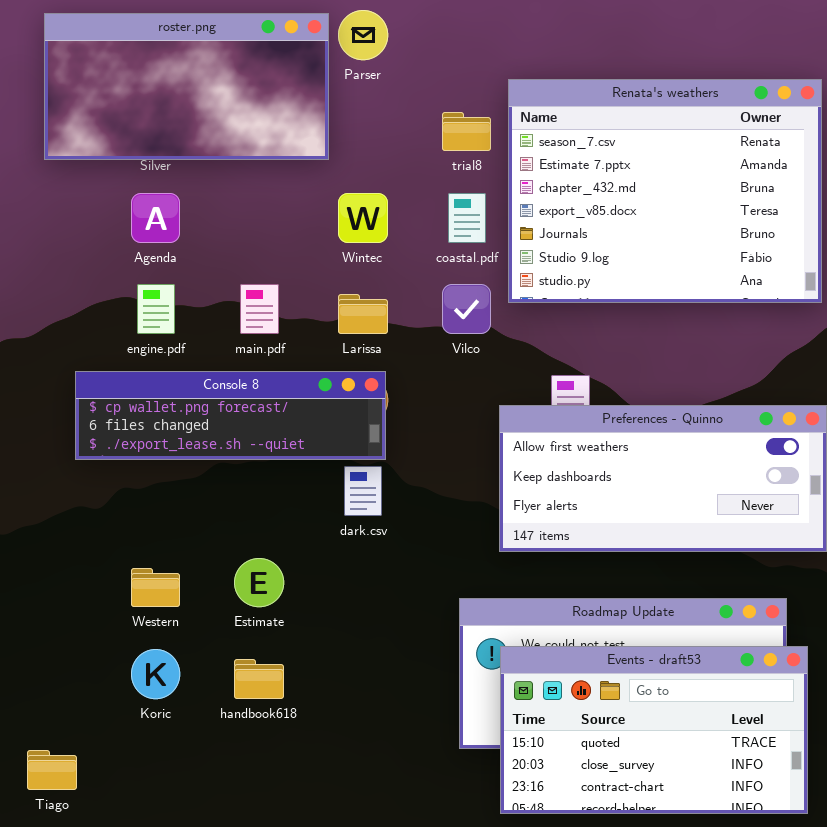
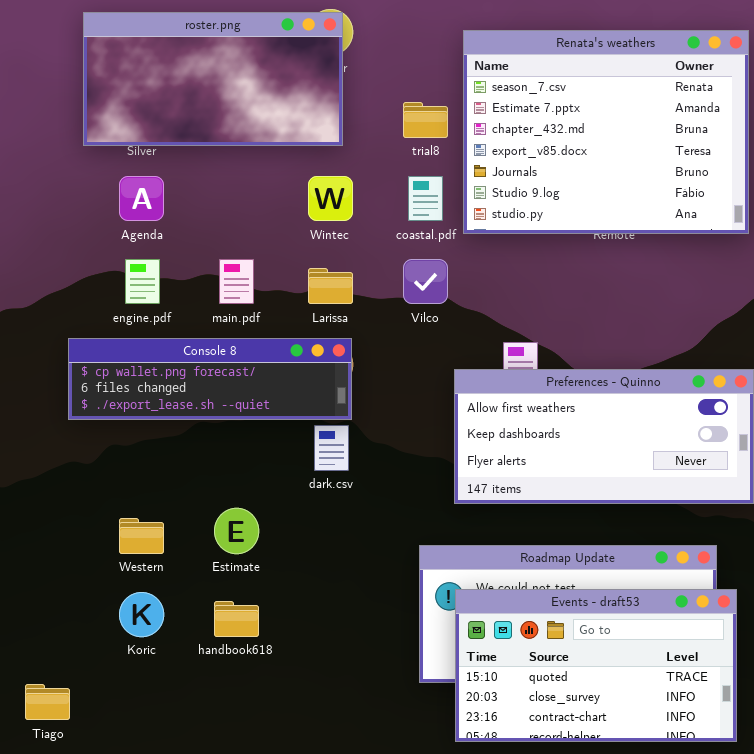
roster.png: [44,13,329,160] -> [83,12,343,146], moved
Renata's weathers: [508,79,822,303] -> [463,30,749,234], moved

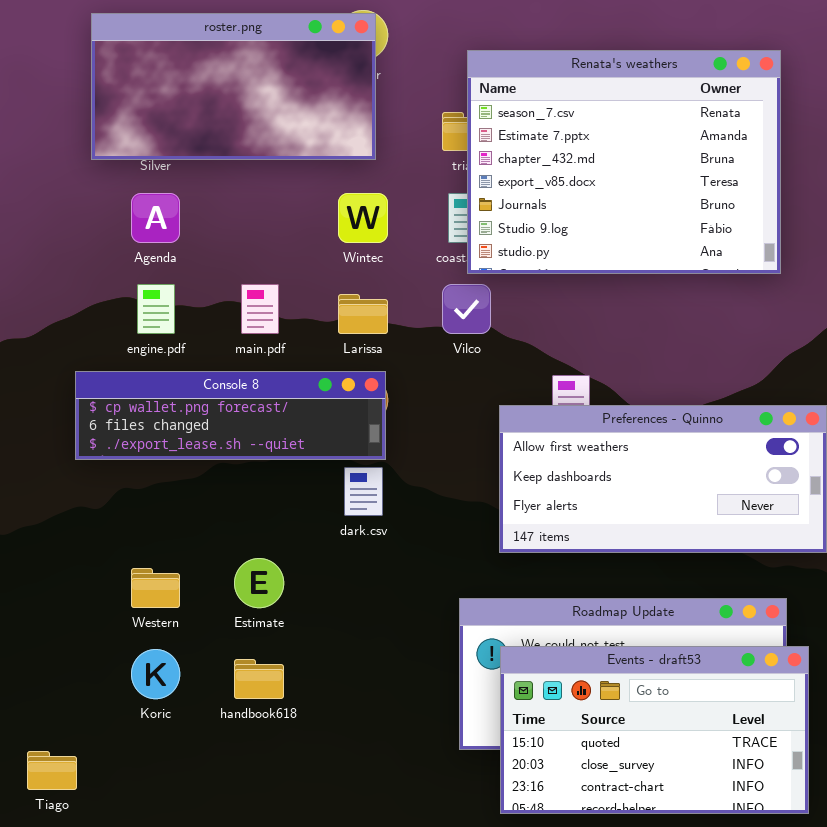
Renata's weathers: [463,30,749,234] -> [467,50,781,274], moved

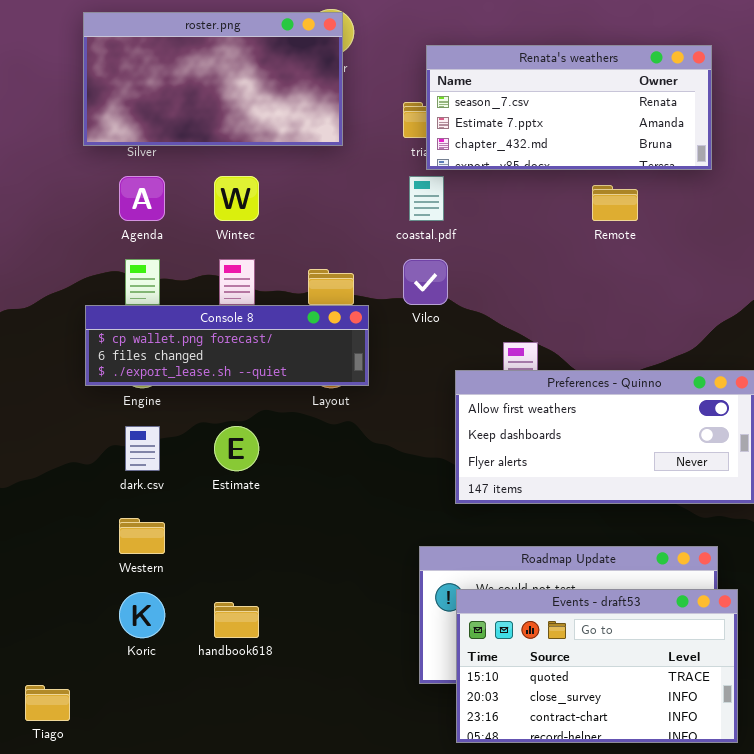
Renata's weathers: [467,50,781,274] -> [426,45,712,170], resized
Wintec: [338,193,388,243] -> [214,176,259,221], moved
Console 8: [75,371,386,460] -> [85,305,369,386], moved
dark.csv: [344,467,383,516] -> [125,426,160,471], moved
Estimate: [234,558,284,608] -> [214,426,259,471], moved

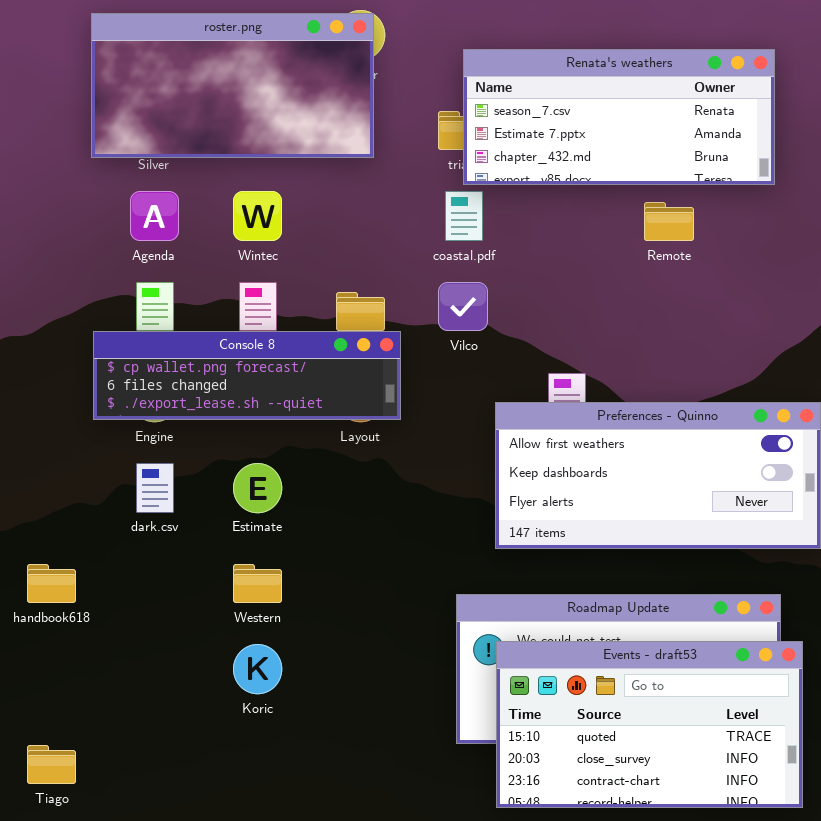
Western: [119,518,165,554] -> [233,564,282,603], moved
Koric: [119,592,165,638] -> [233,644,282,694], moved
handbook618: [214,602,259,638] -> [27,564,76,603], moved

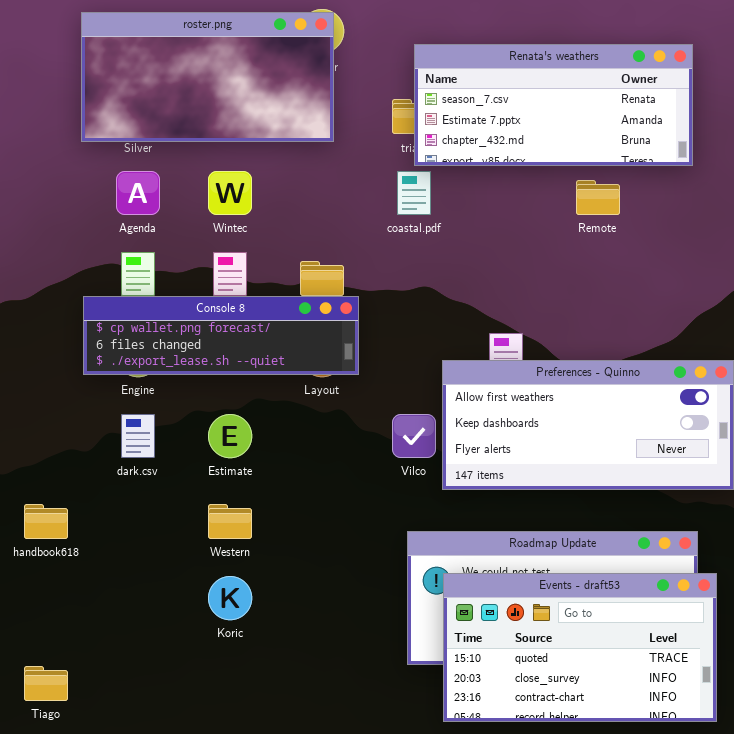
Vilco: [438,282,488,331] -> [392,414,436,458], moved

